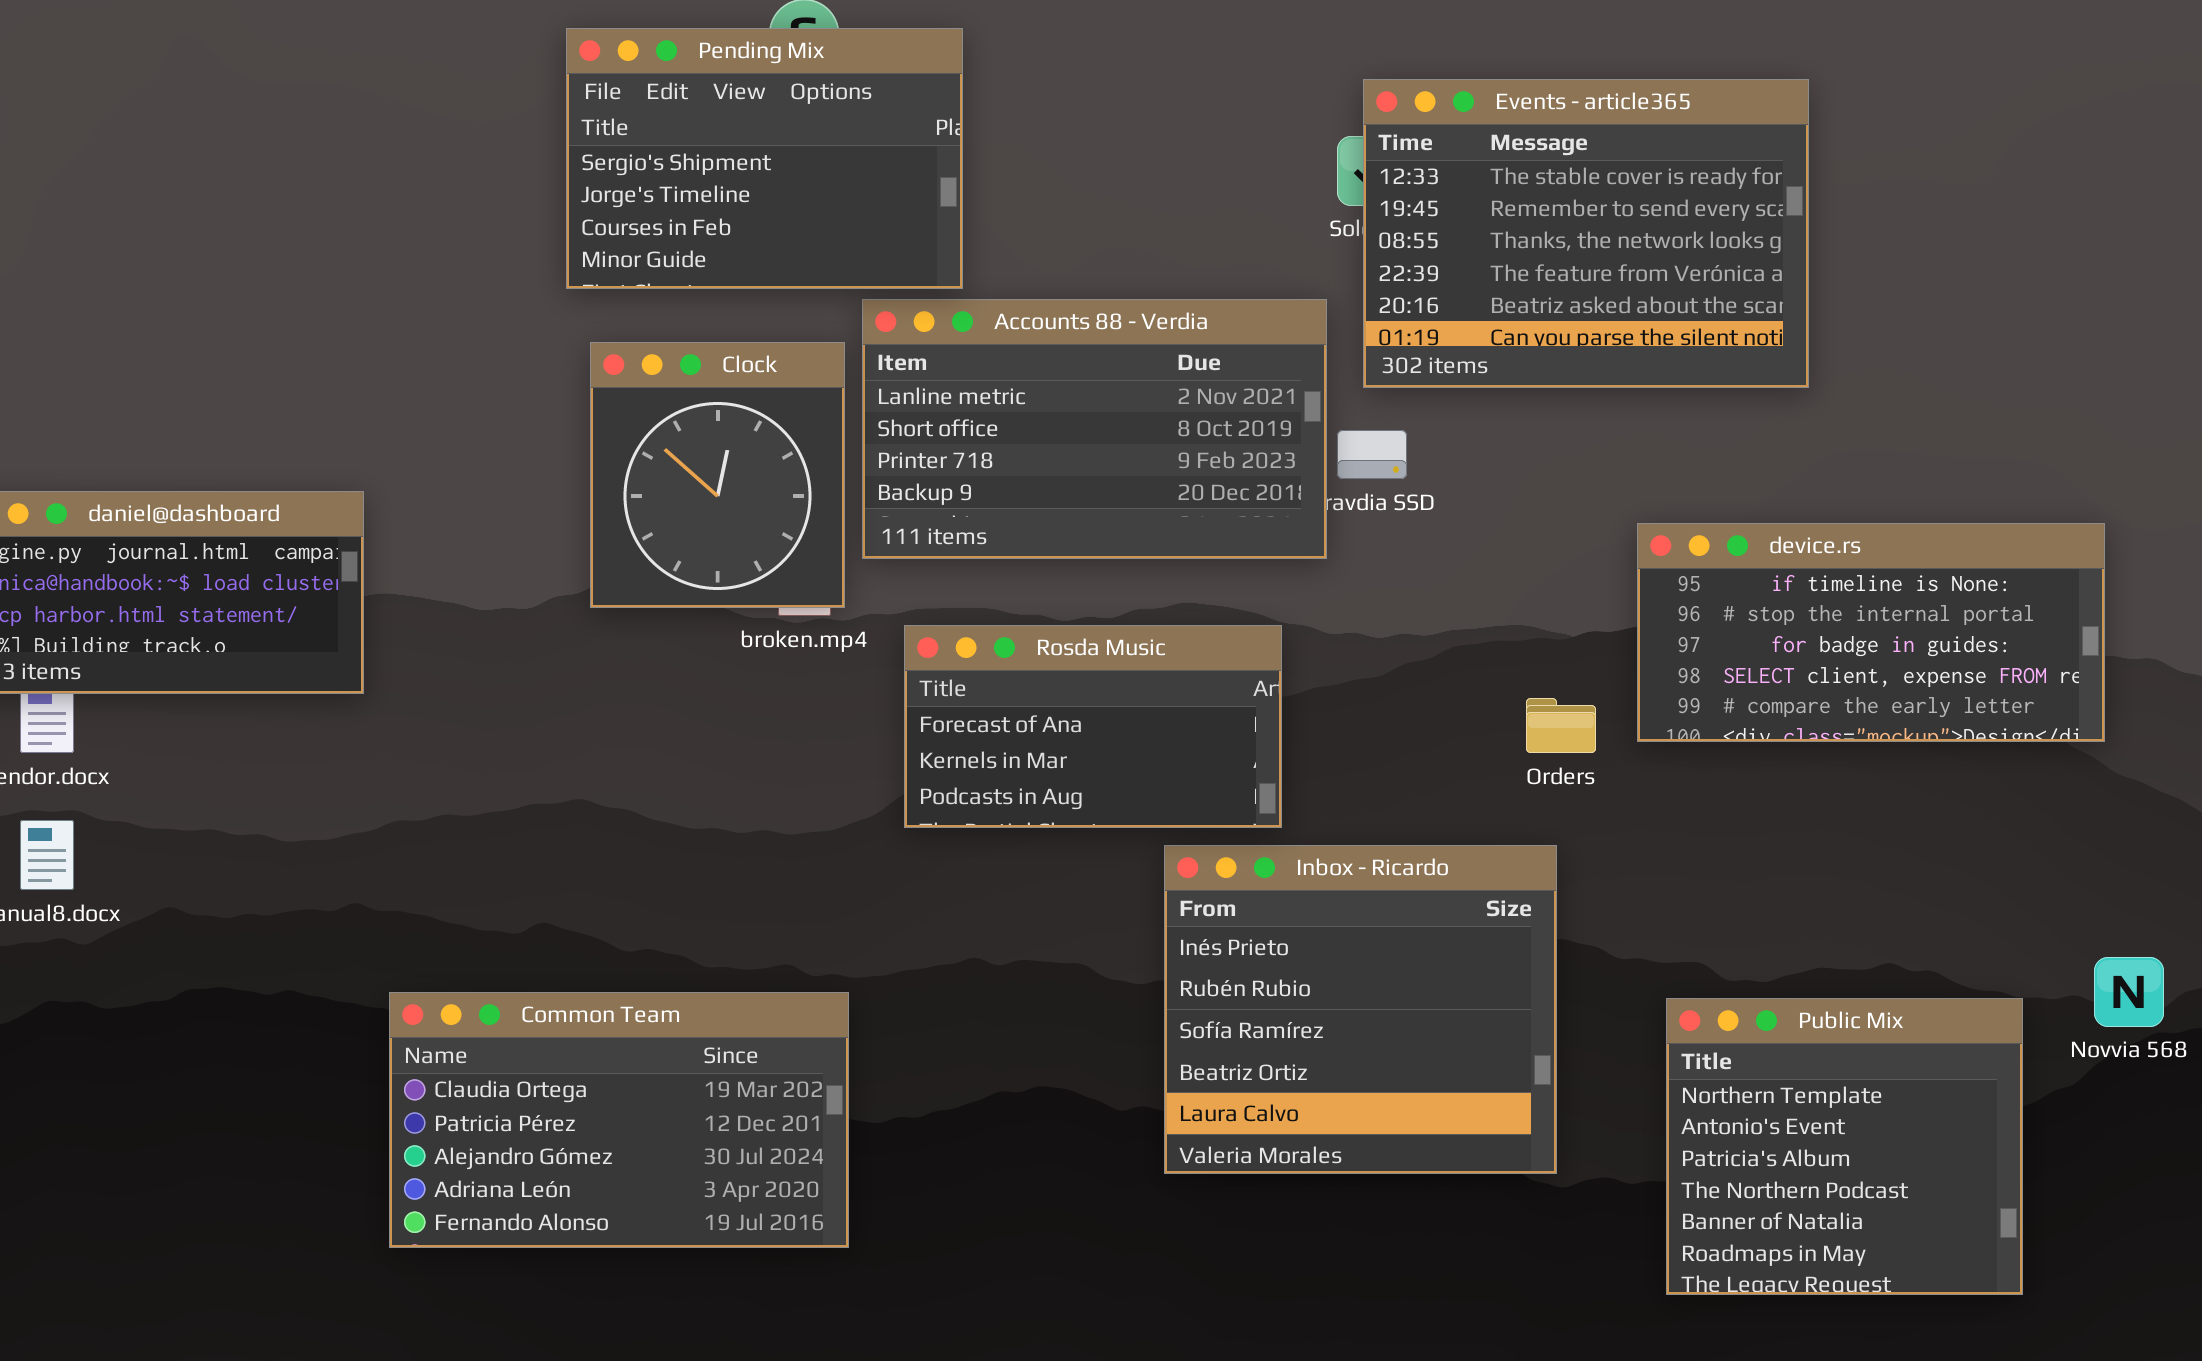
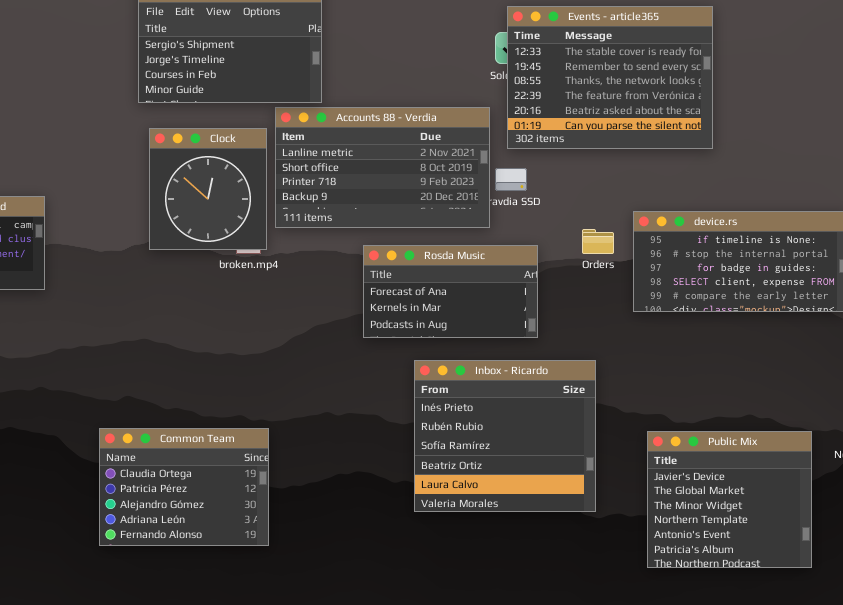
Rosda Music: [904,625,1282,828] -> [363,245,538,338], moved
Orders: [1526,698,1596,753] -> [582,229,614,254], moved
Common Team: [389,992,849,1248] -> [99,428,269,546], resized
Public Mix: [1666,998,2023,1295] -> [647,431,812,568], scrolled up 3 rows

